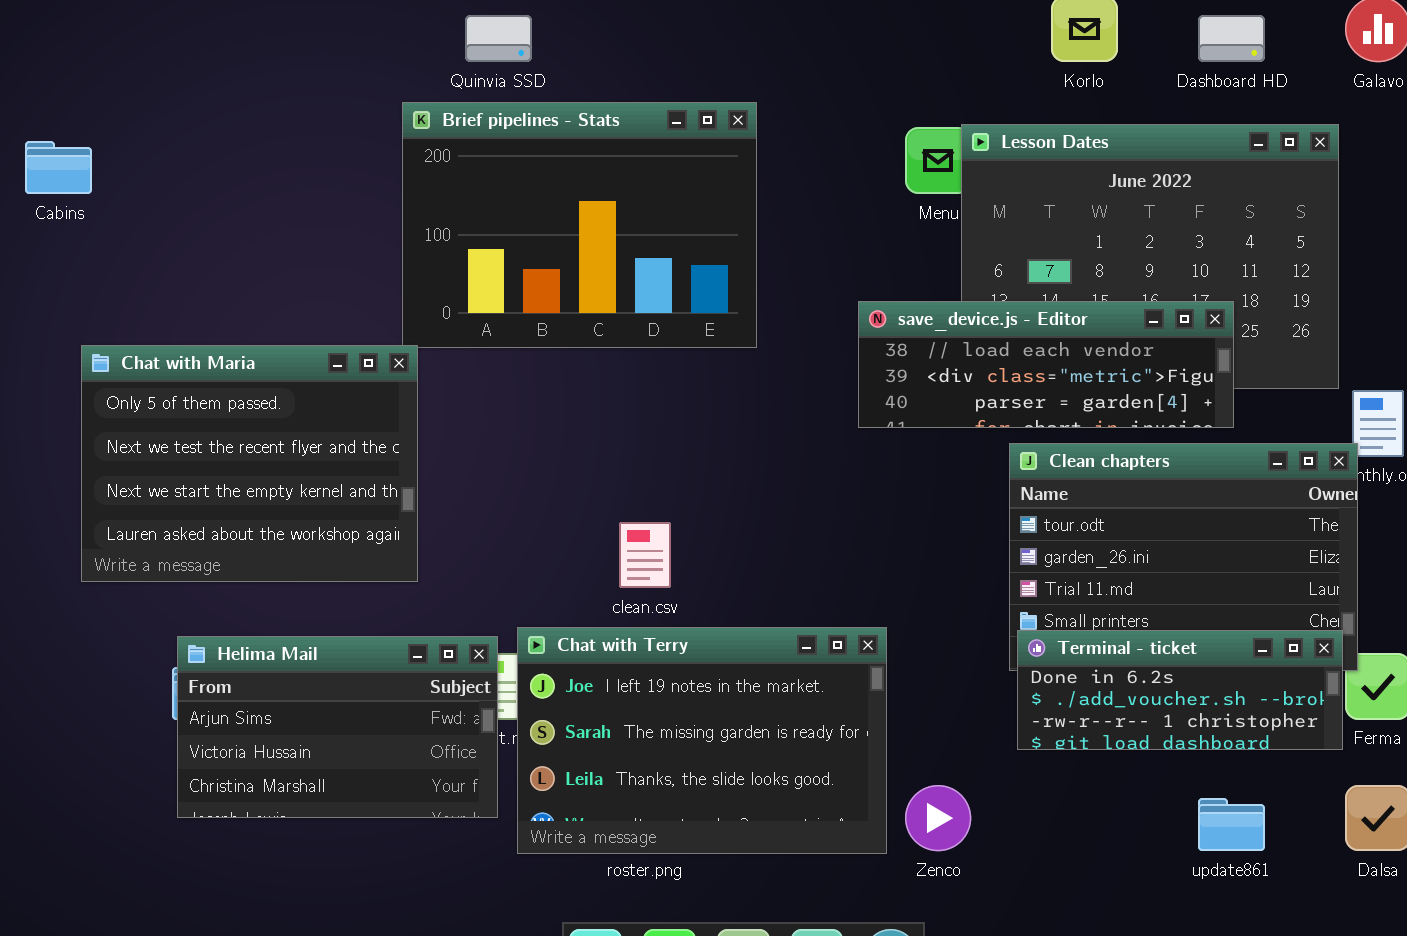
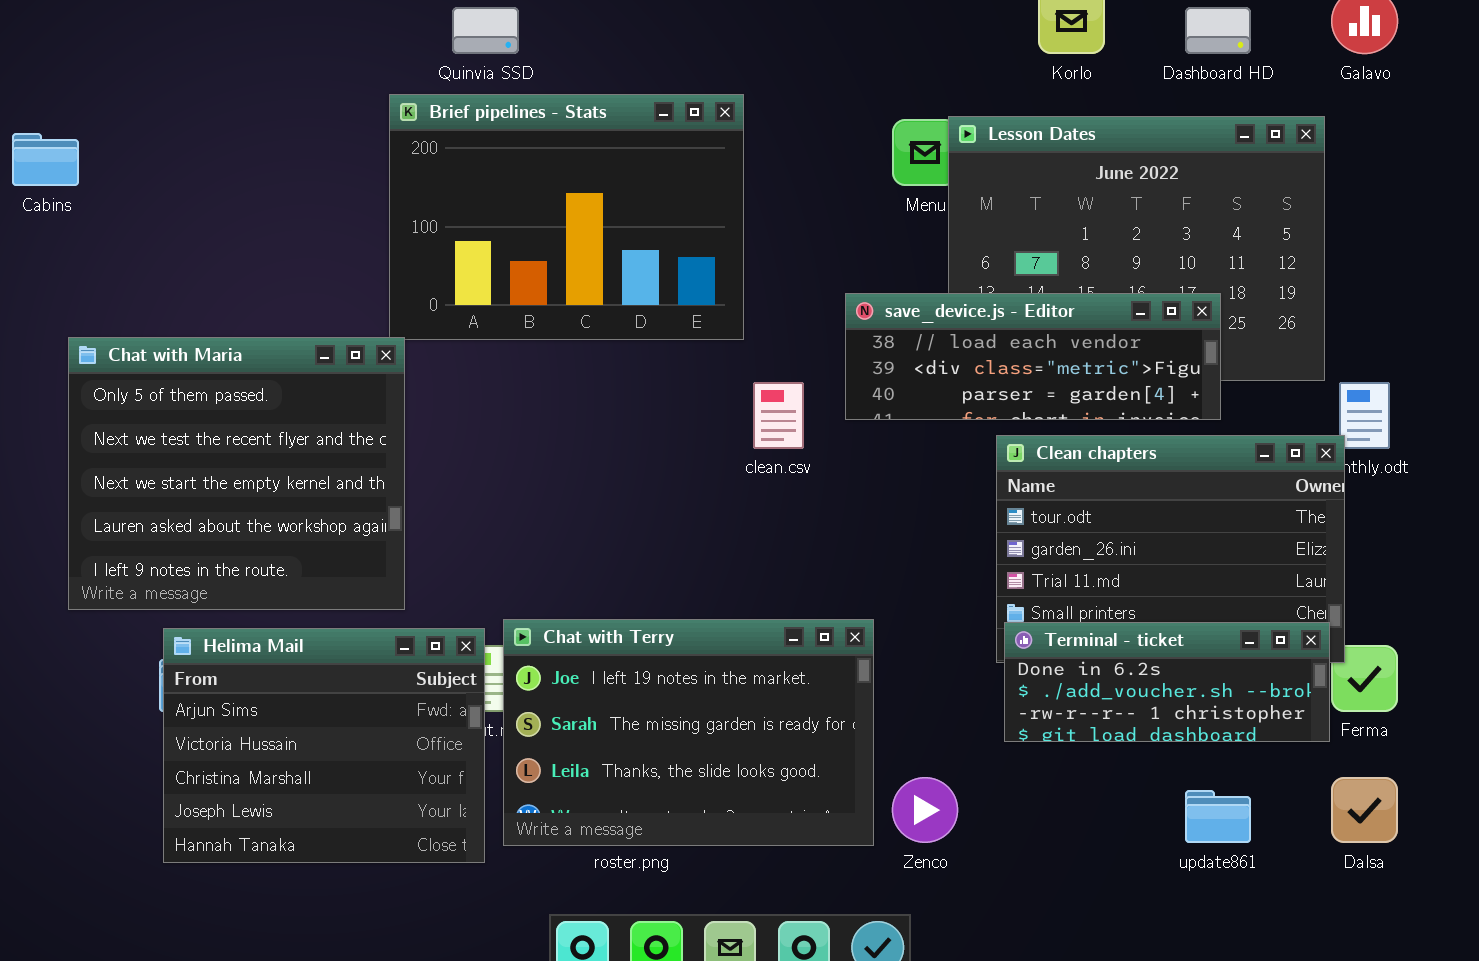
Chat with Maria: [81,345,418,582] -> [68,337,405,610], resized
clean.csv: [619,522,671,588] -> [753,382,804,449], moved
Helima Mail: [177,636,498,818] -> [163,628,485,863], resized

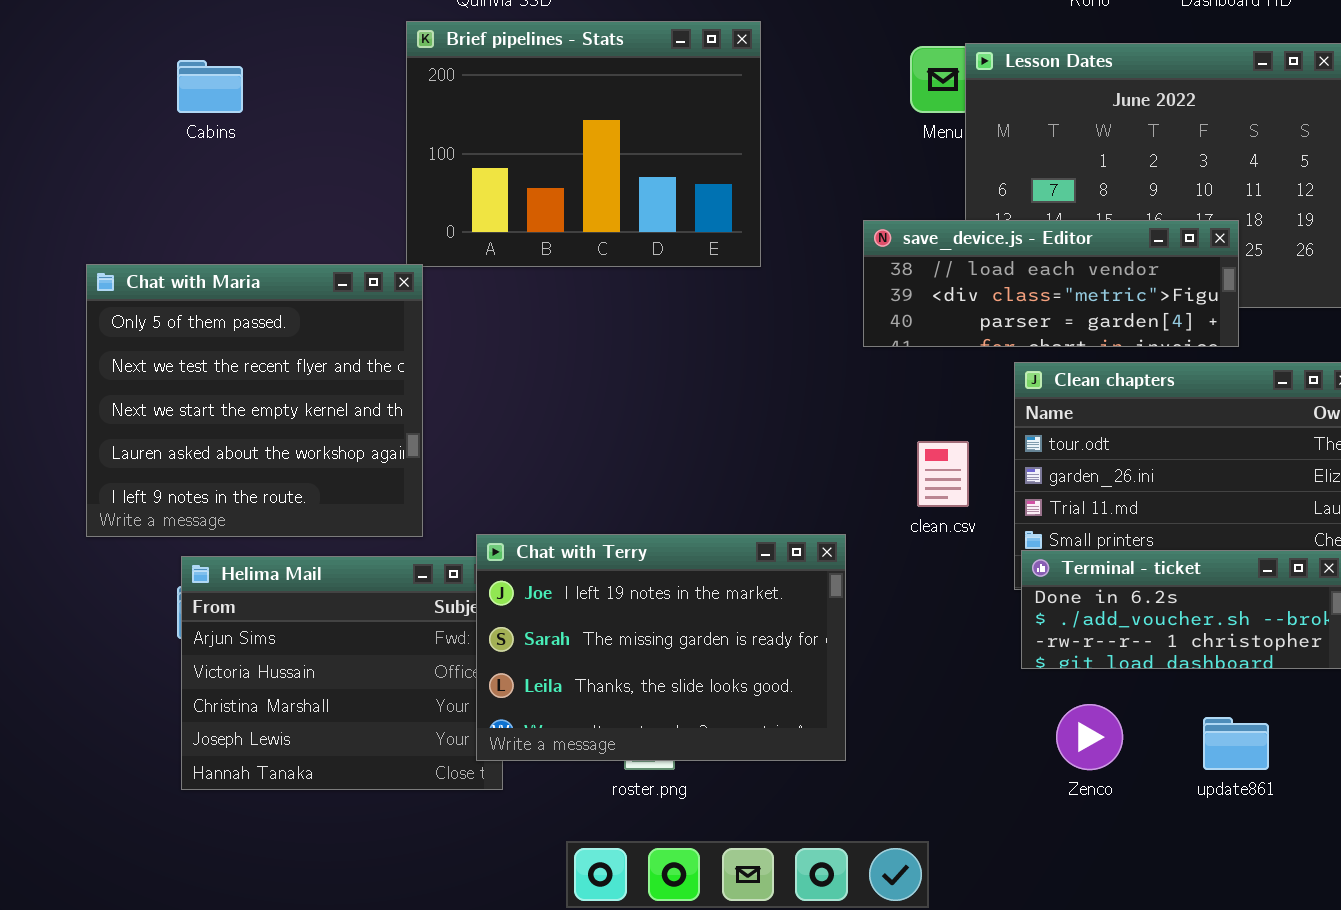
Cabins: [12,133,79,186] -> [177,60,243,113], moved
clean.csv: [753,382,804,449] -> [917,441,969,507], moved
Chat with Terry: [503,619,874,846] -> [476,534,846,761], moved
Zenco: [892,777,958,843] -> [1056,704,1123,770], moved

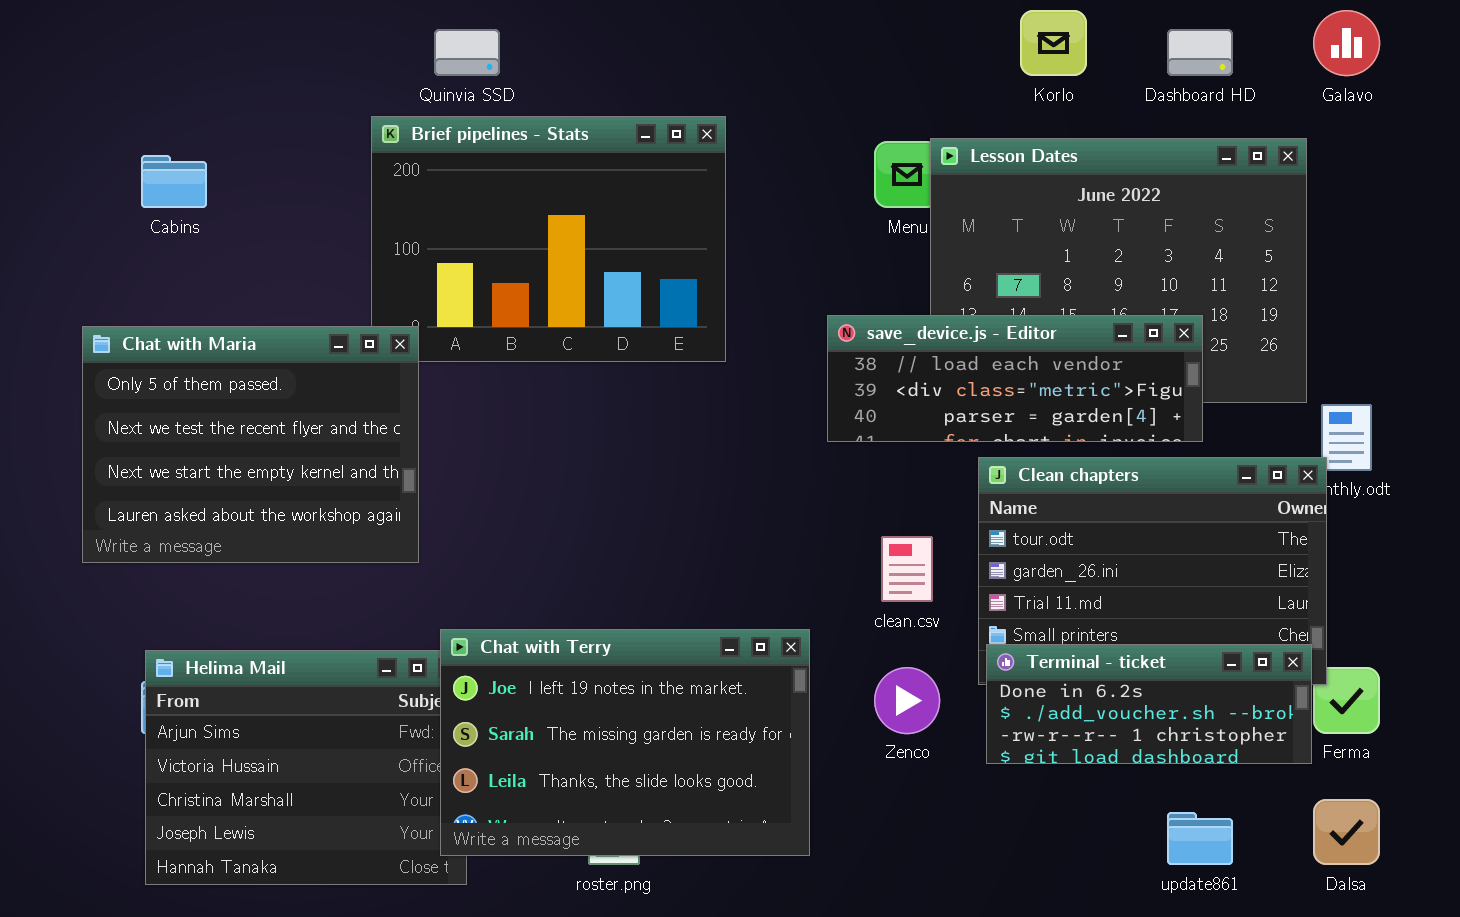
Chat with Maria: [86,264,423,537] -> [82,326,419,563], moved, resized
Zenco: [1056,704,1123,770] -> [874,667,940,734], moved

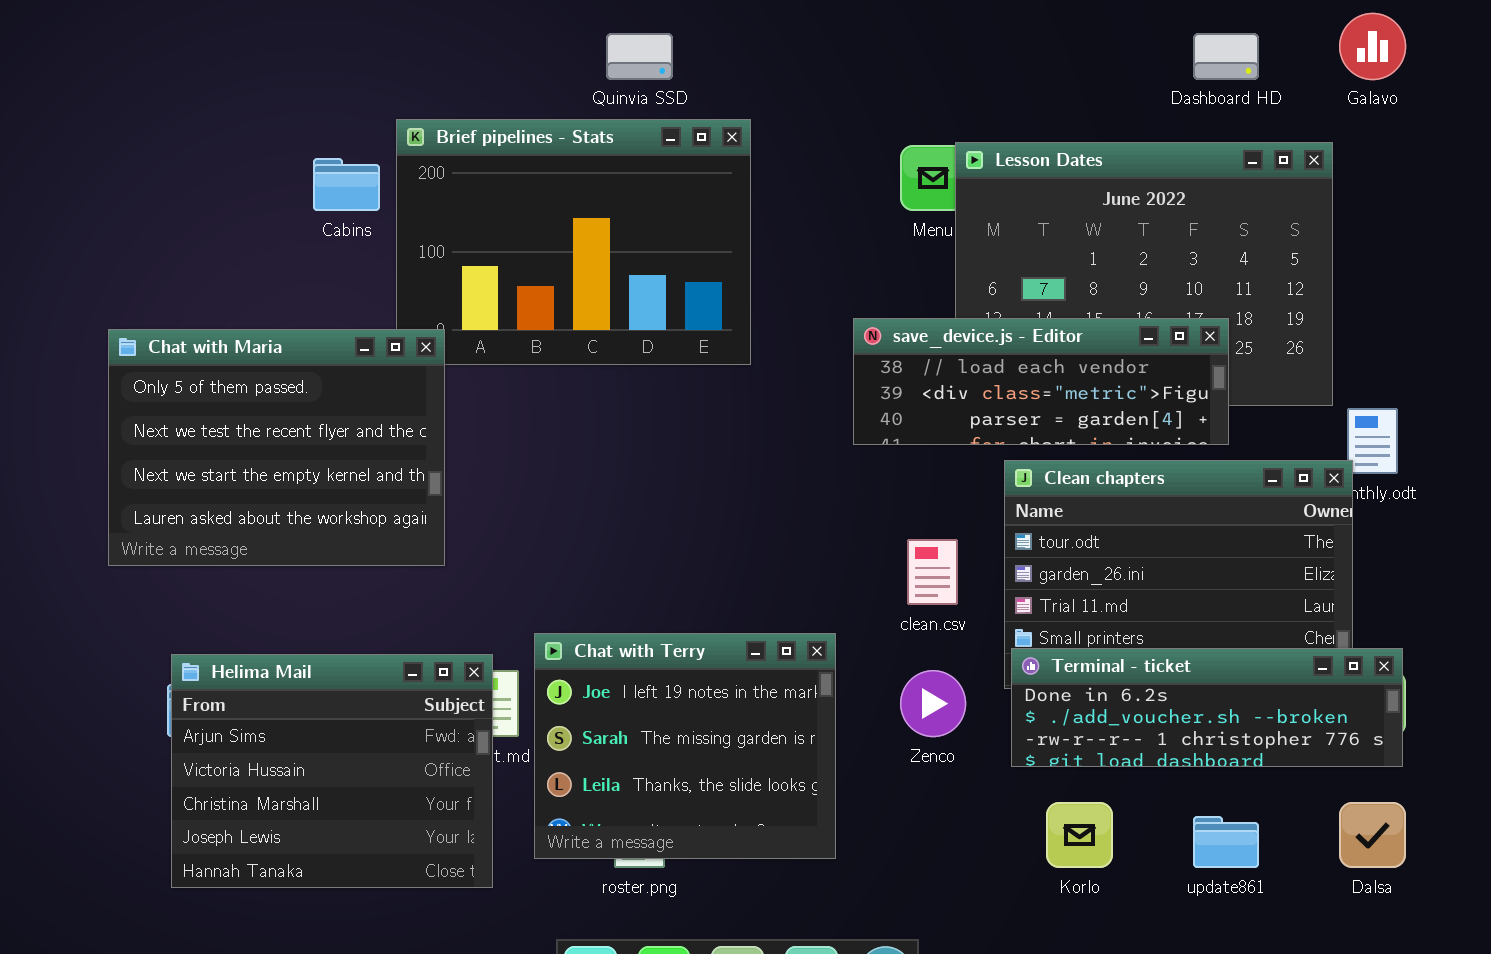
Korlo: [1020,10,1087,76] -> [1046,802,1113,868], moved
Quinvia SSD: [434,29,500,76] -> [606,33,673,80], moved
Cabins: [141,155,207,208] -> [313,158,380,211], moved
Chat with Terry: [440,629,810,856] -> [534,633,836,859], resized
Terminal - ticket: [986,644,1312,764] -> [1011,648,1403,767], resized

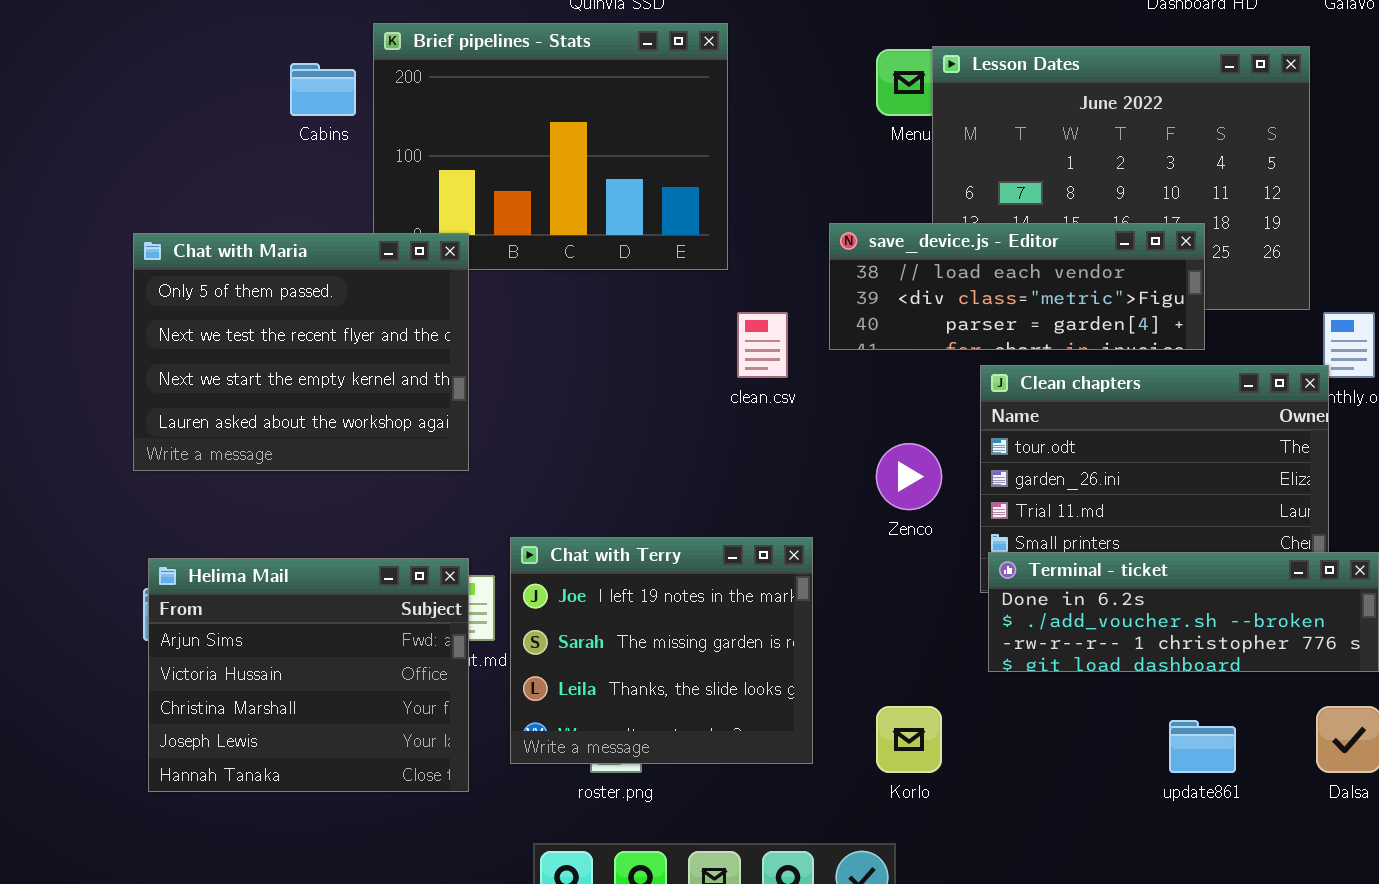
Chat with Maria: [108,329,445,566] -> [133,233,469,471], moved
clean.csv: [907,539,958,605] -> [737,312,788,378], moved
Zenco: [900,670,966,737] -> [876,443,942,510], moved
Korlo: [1046,802,1113,868] -> [876,706,942,773], moved

